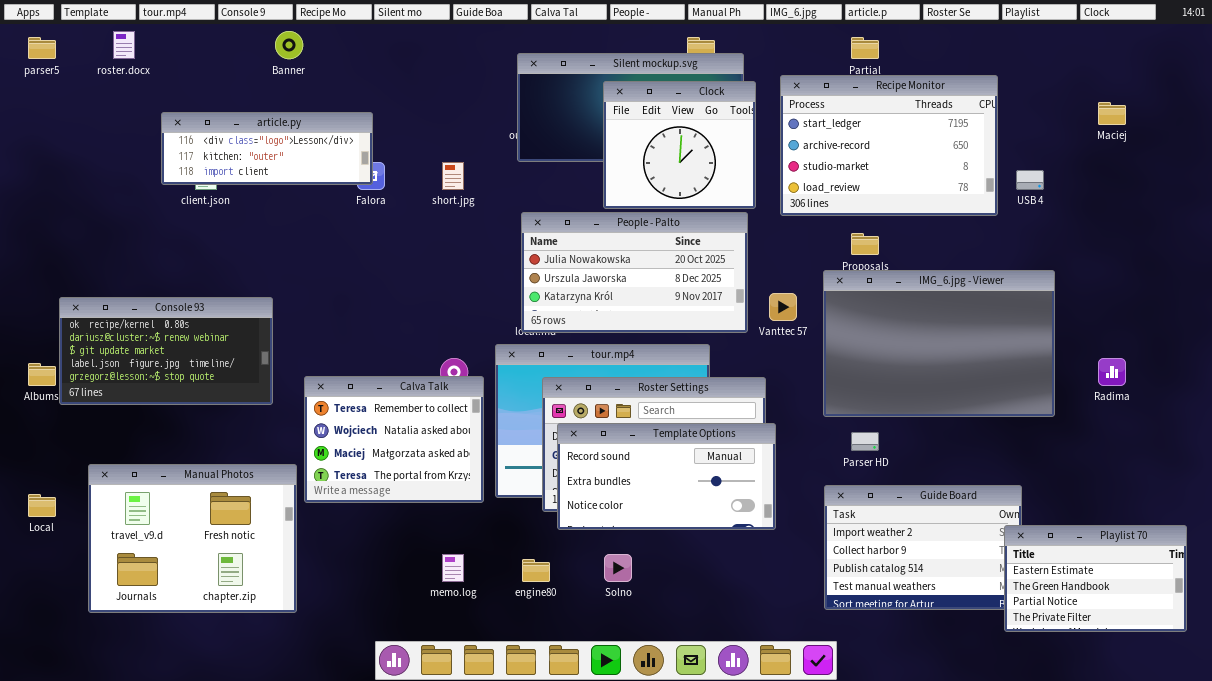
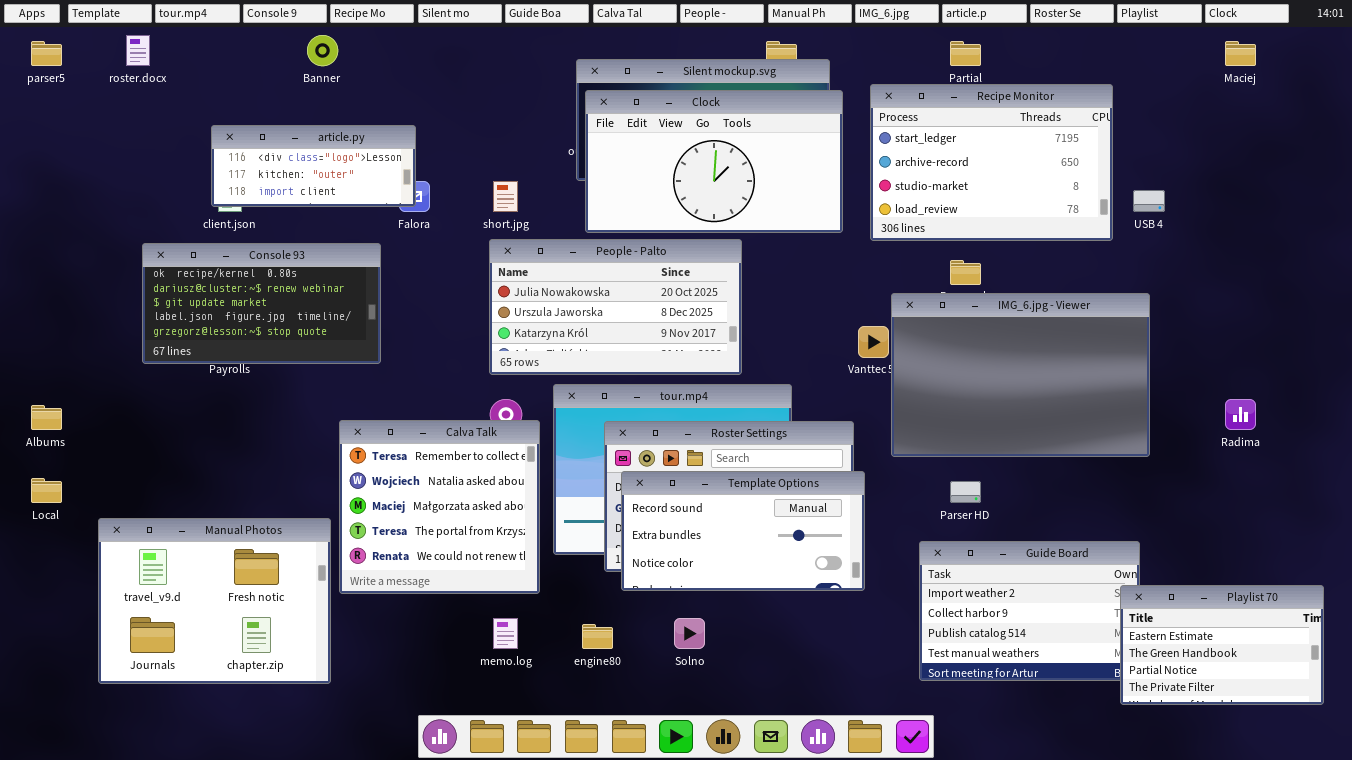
Clock: [603,81,756,209] -> [585,90,843,233], resized
Maciej: [1098,102,1126,125] -> [1225,41,1256,66], moved
article.py: [161,112,373,185] -> [211,125,416,207], resized
People - Palto: [521,212,748,333] -> [489,239,742,375], moved
IMG_6.jpg - Viewer: [823,270,1055,417] -> [891,293,1150,457], moved
Console 93: [59,297,273,405] -> [142,243,381,364], moved
Calva Talk: [304,376,484,503] -> [339,420,540,594], resized
Local: [28,494,56,517] -> [31,478,62,503], moved

